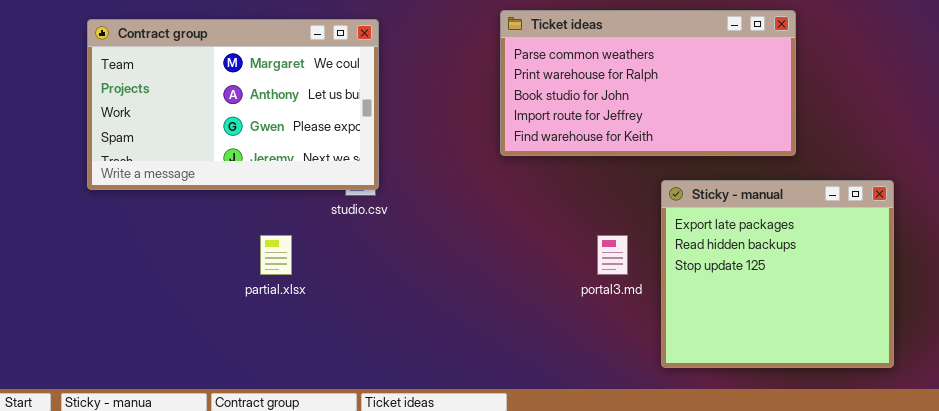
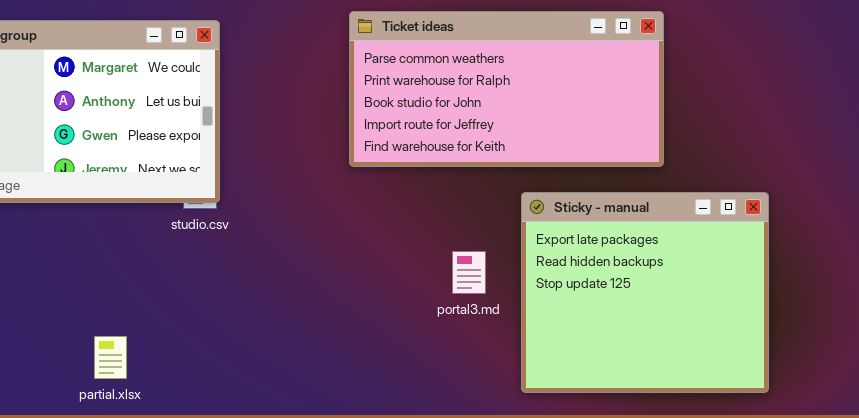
partial.xlsx: [260,235,292,275] -> [94,336,127,379], moved

